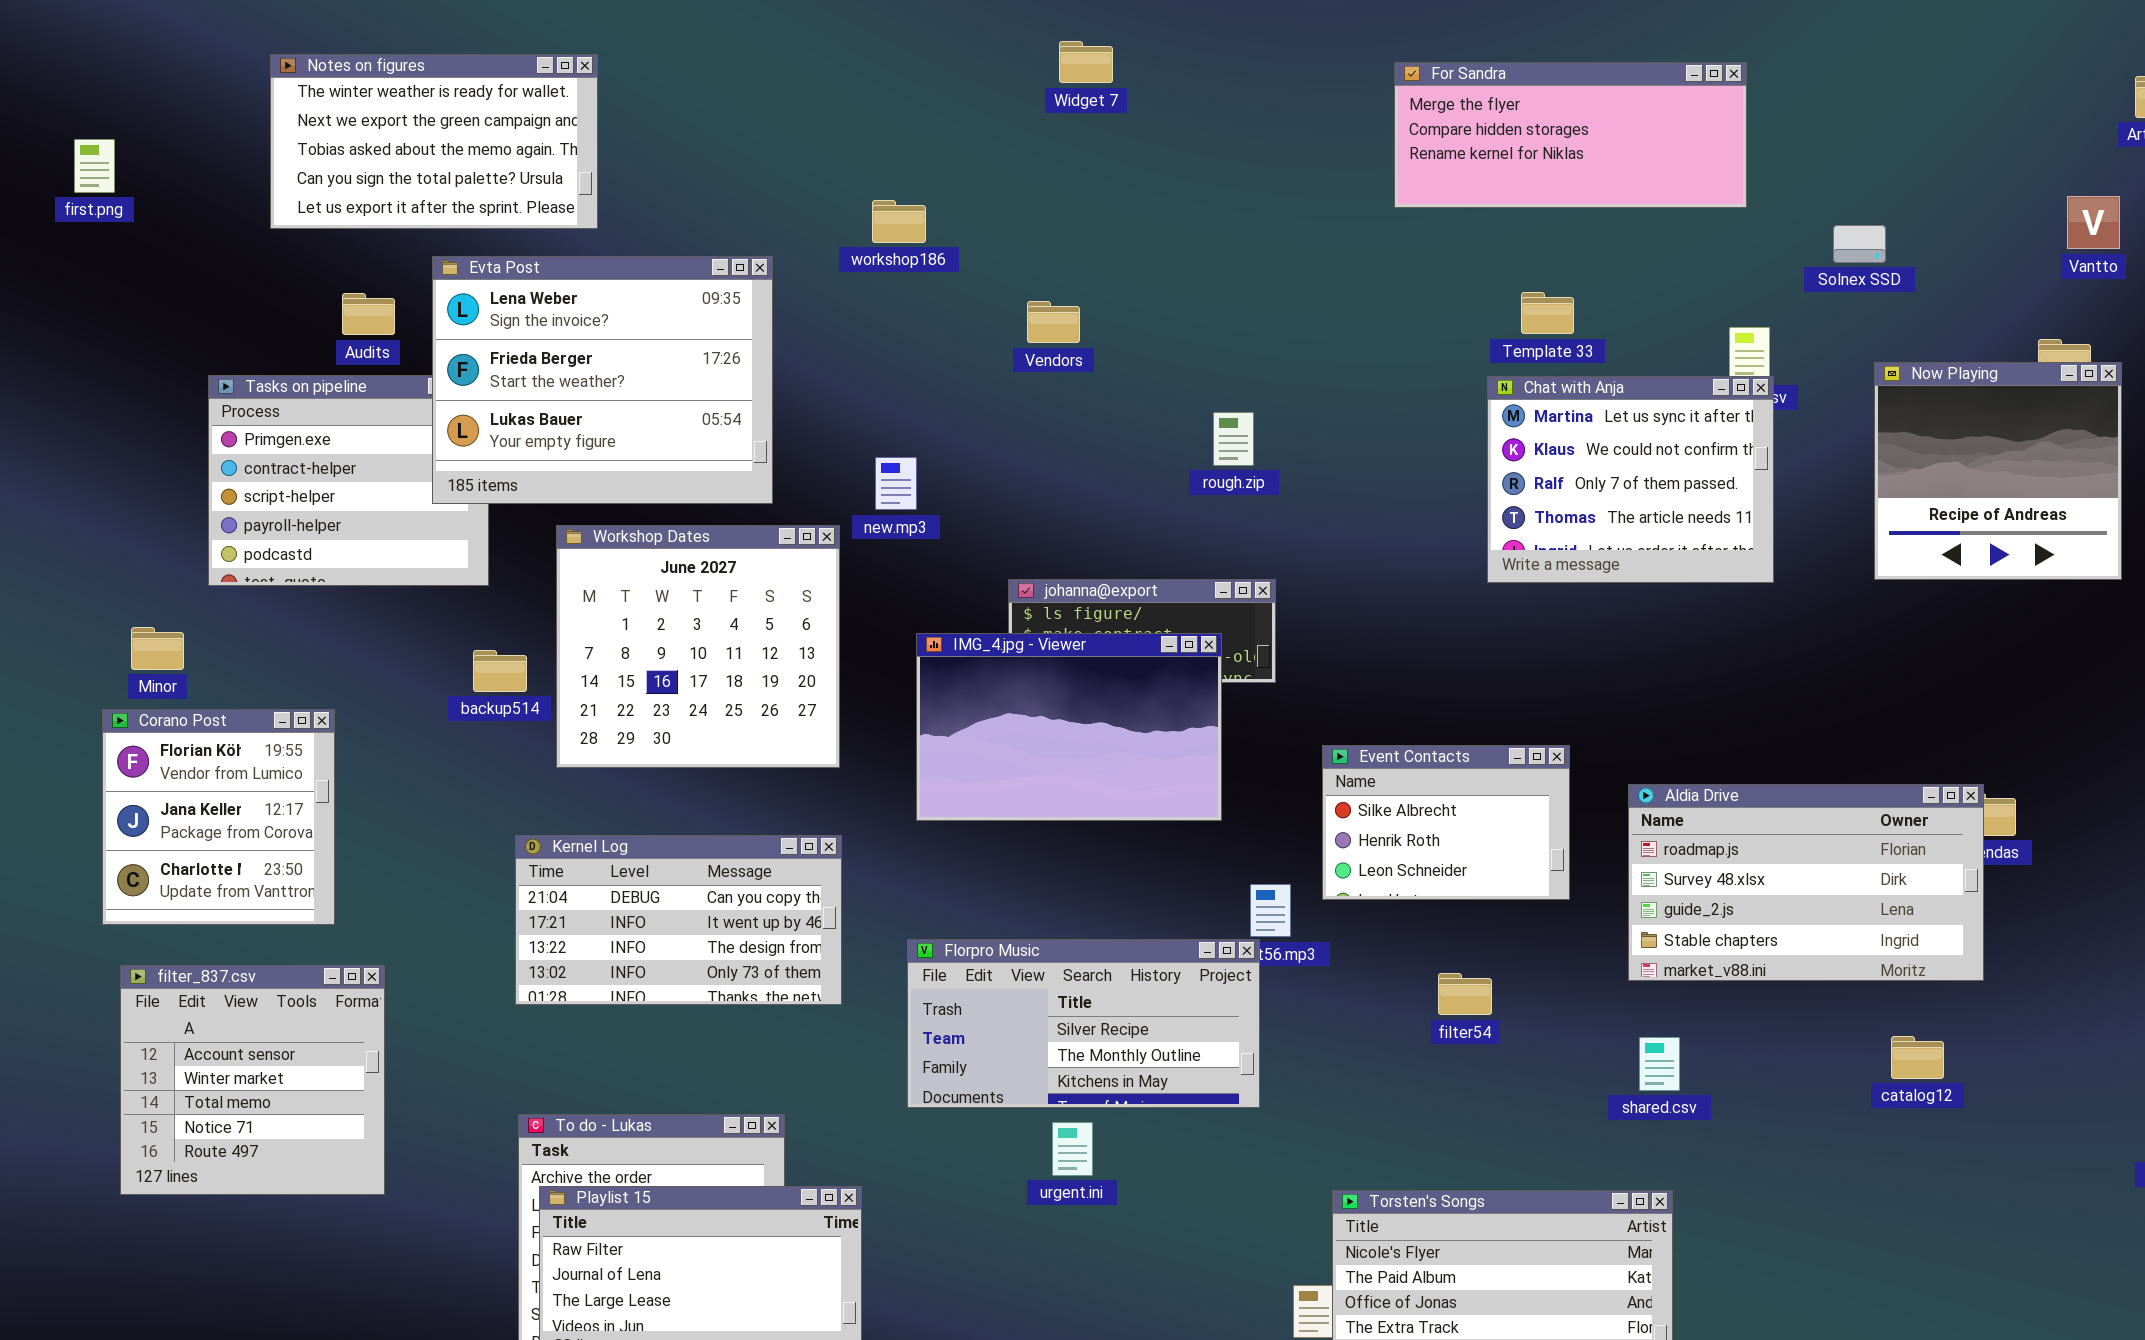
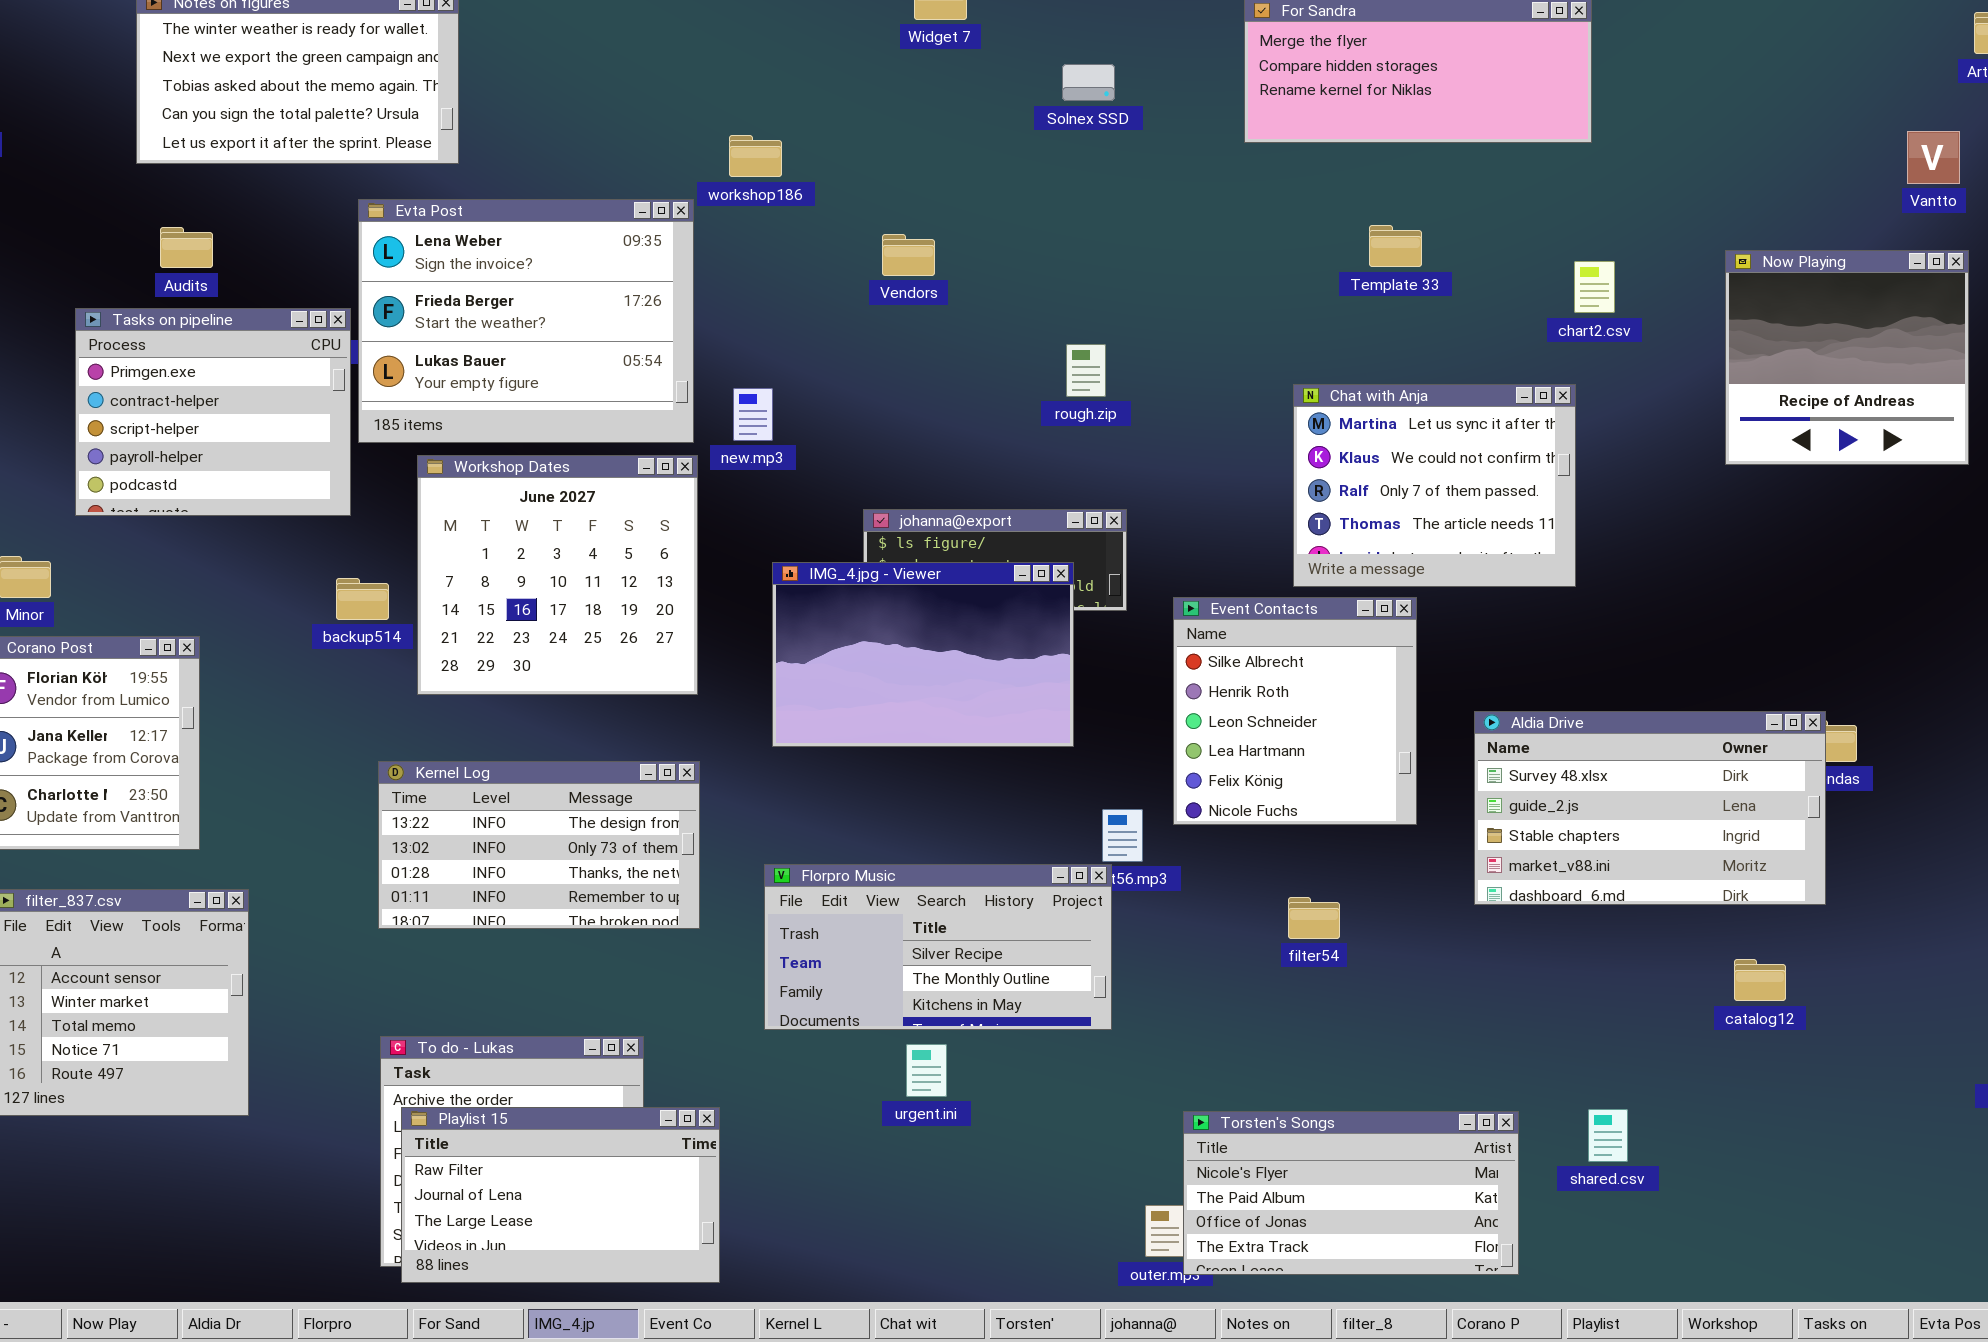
Solnex SSD: [1833,225,1886,263] -> [1062,64,1115,101], moved
Evta Post: [432,256,773,504] -> [358,199,694,443], moved
Audits: [342,293,395,335] -> [160,227,213,268], moved
Now Playing: [1874,362,2122,580] -> [1725,250,1969,465], moved
Chat with Anja: [1487,376,1774,583] -> [1293,384,1576,587], moved
Event Contacts: [1322,745,1570,900] -> [1173,597,1417,825], resized
Aldia Drive: [1628,784,1984,981] -> [1474,711,1826,905], scrolled down 1 row
Kernel Log: [515,835,842,1005] -> [378,761,700,929], scrolled down 2 rows
shared.csv: [1639,1037,1680,1091] -> [1588,1109,1628,1162], moved

